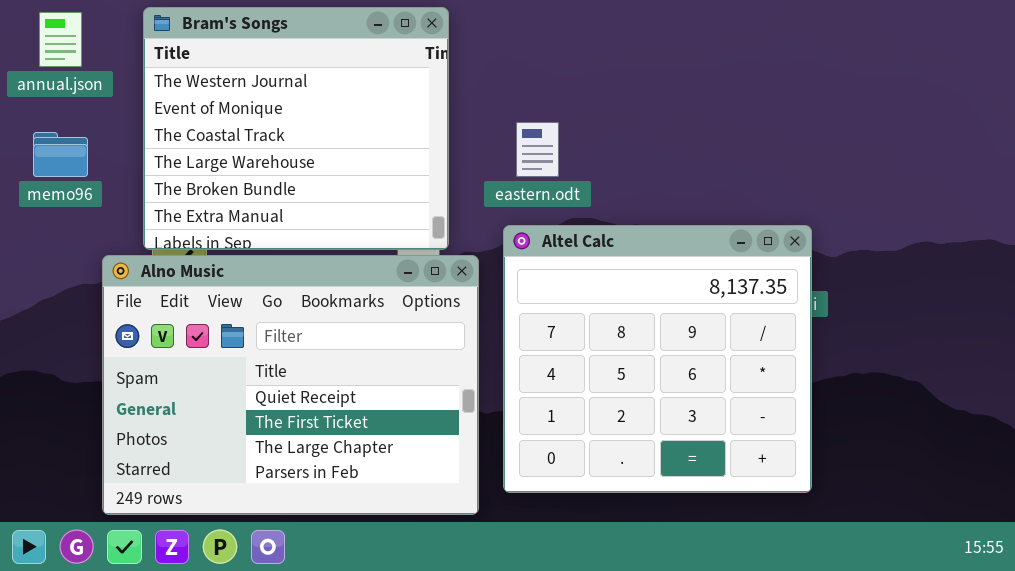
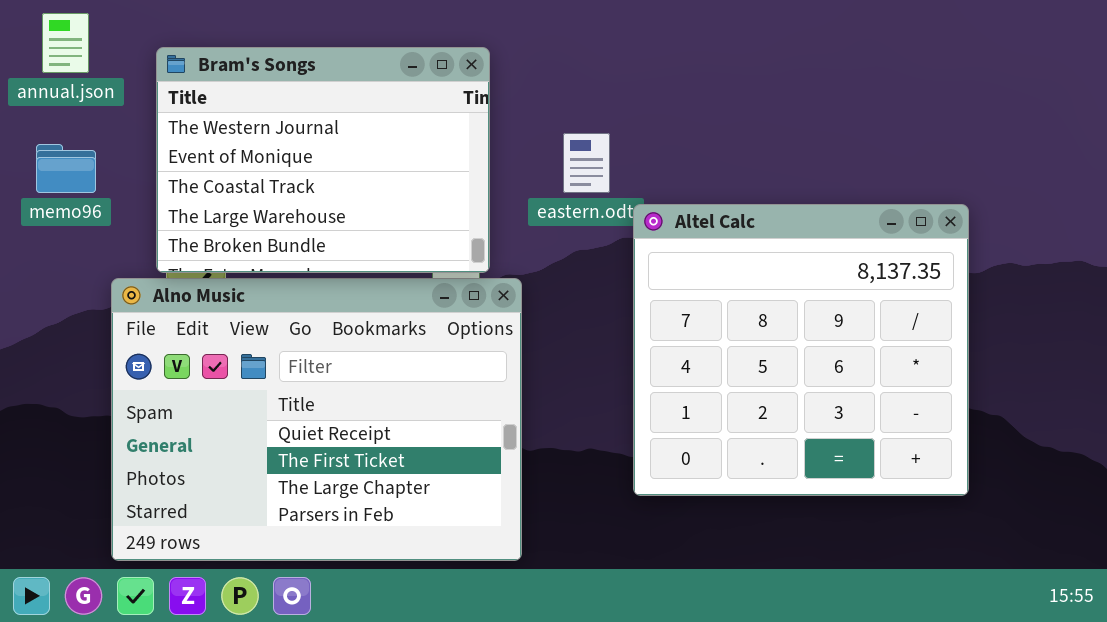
Bram's Songs: [143,7,449,250] -> [156,47,490,273], resized
Altel Calc: [503,225,812,493] -> [633,204,969,496], moved

